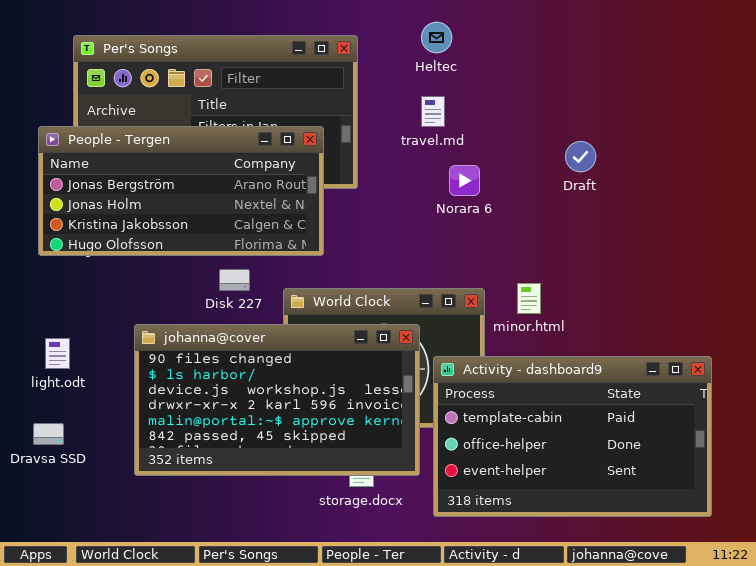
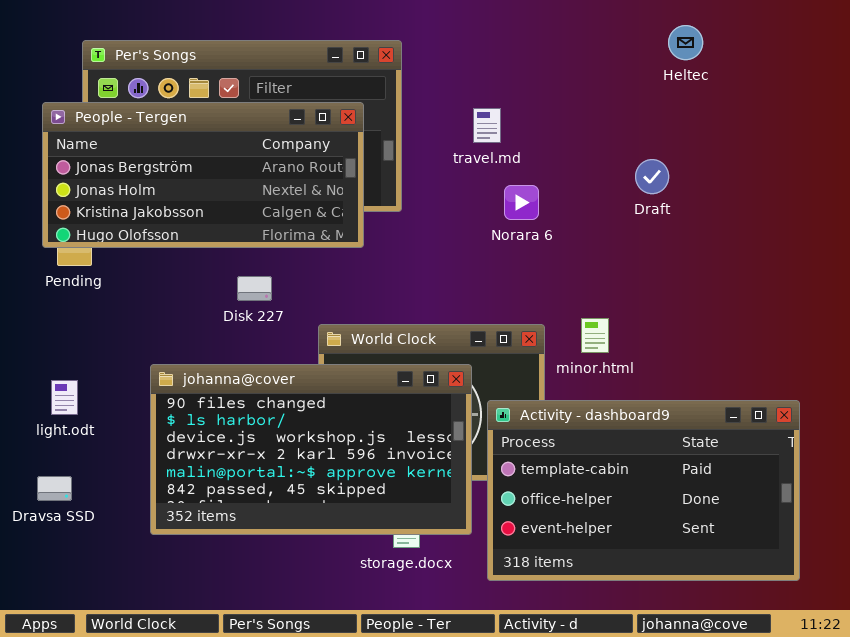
Heltec: [421,22,452,53] -> [668,25,703,60], moved
People - Tergen: [38,126,324,256] -> [42,102,364,248], moved
Disk 227: [219,269,250,291] -> [237,276,272,301], moved

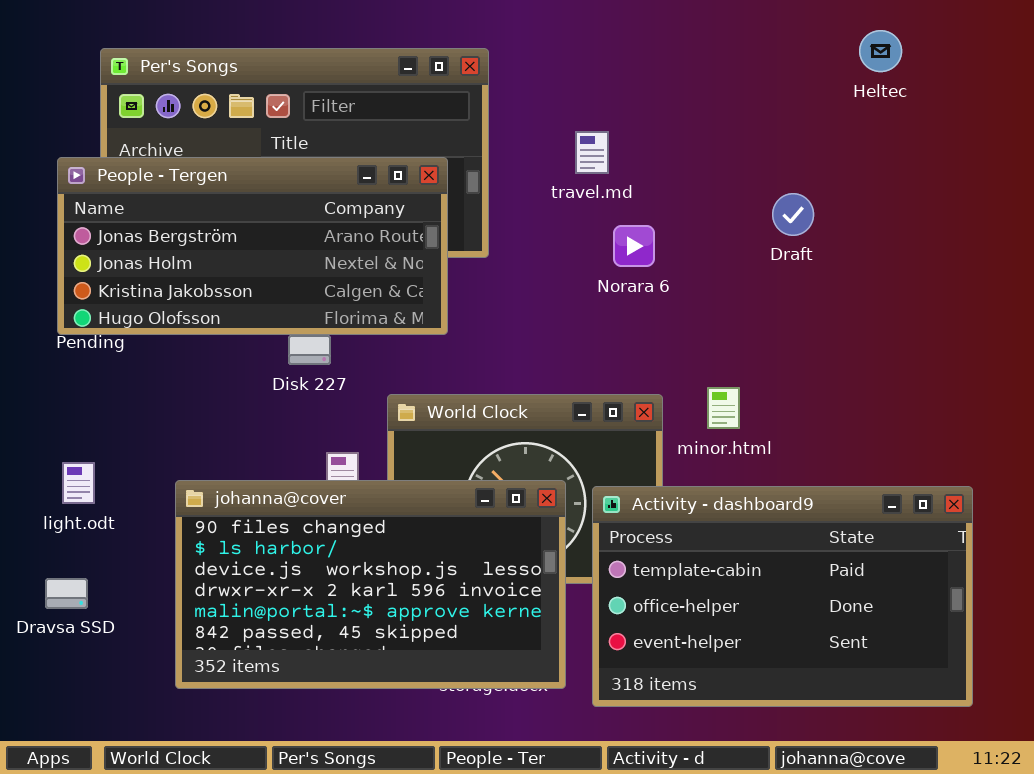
Heltec: [668,25,703,60] -> [859,30,902,72], moved
People - Tergen: [42,102,364,248] -> [57,157,448,335], moved
johanna@cover: [150,364,472,535] -> [175,480,566,689], moved

